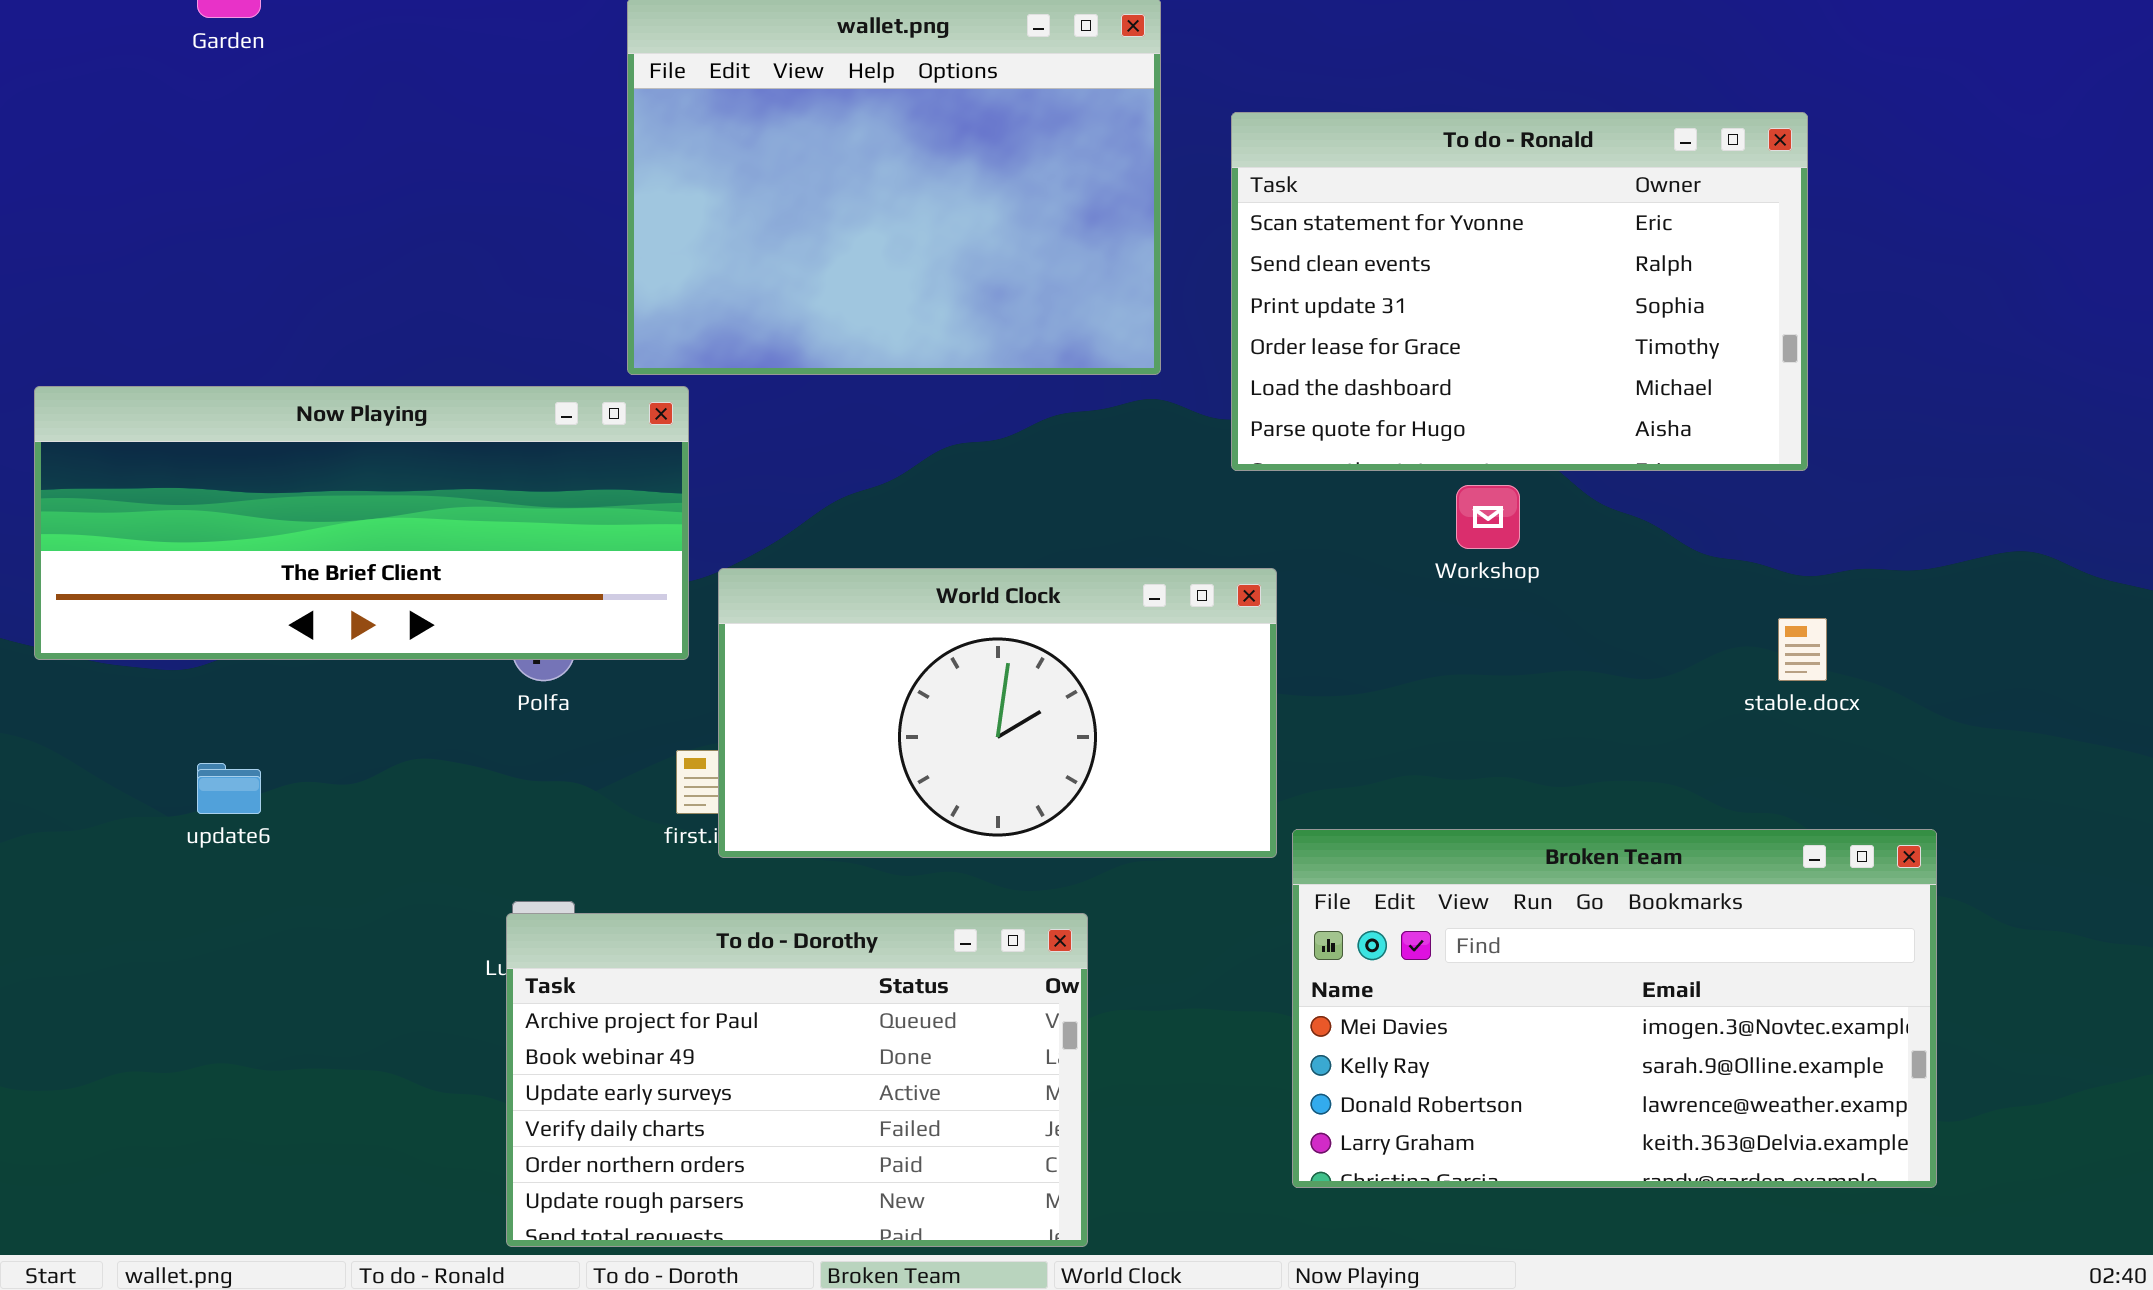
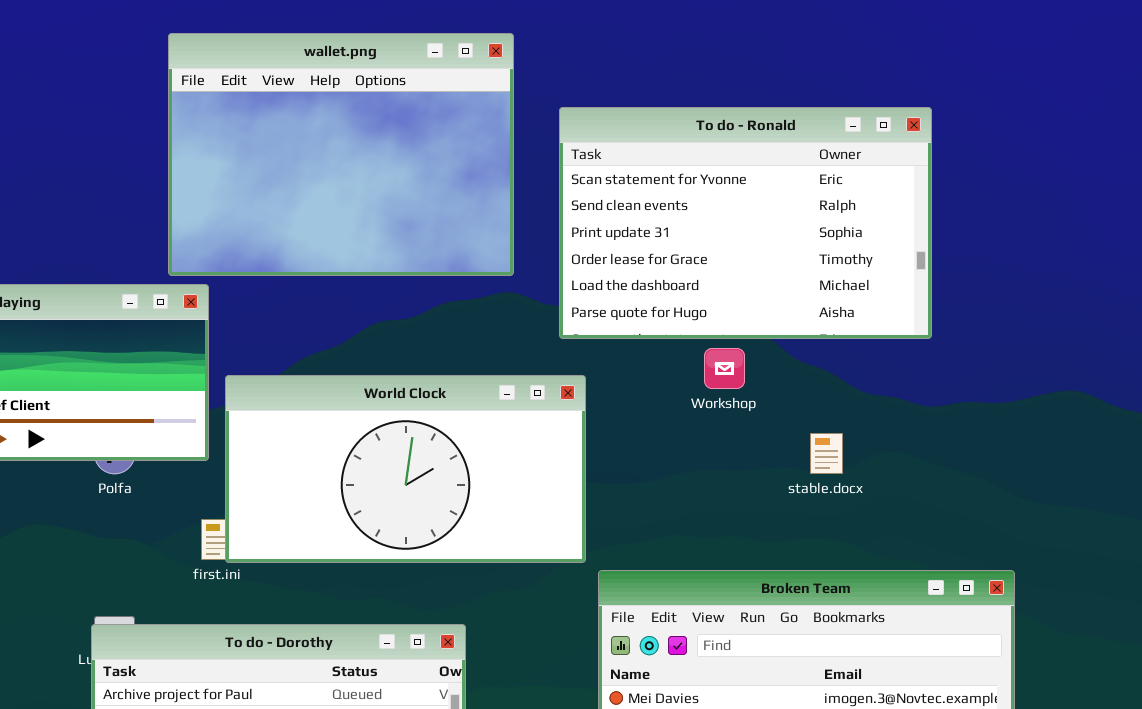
World Clock: [718,568,1277,858] -> [225,375,586,563], moved
stable.docx: [1778,618,1827,681] -> [810,433,843,474], moved

